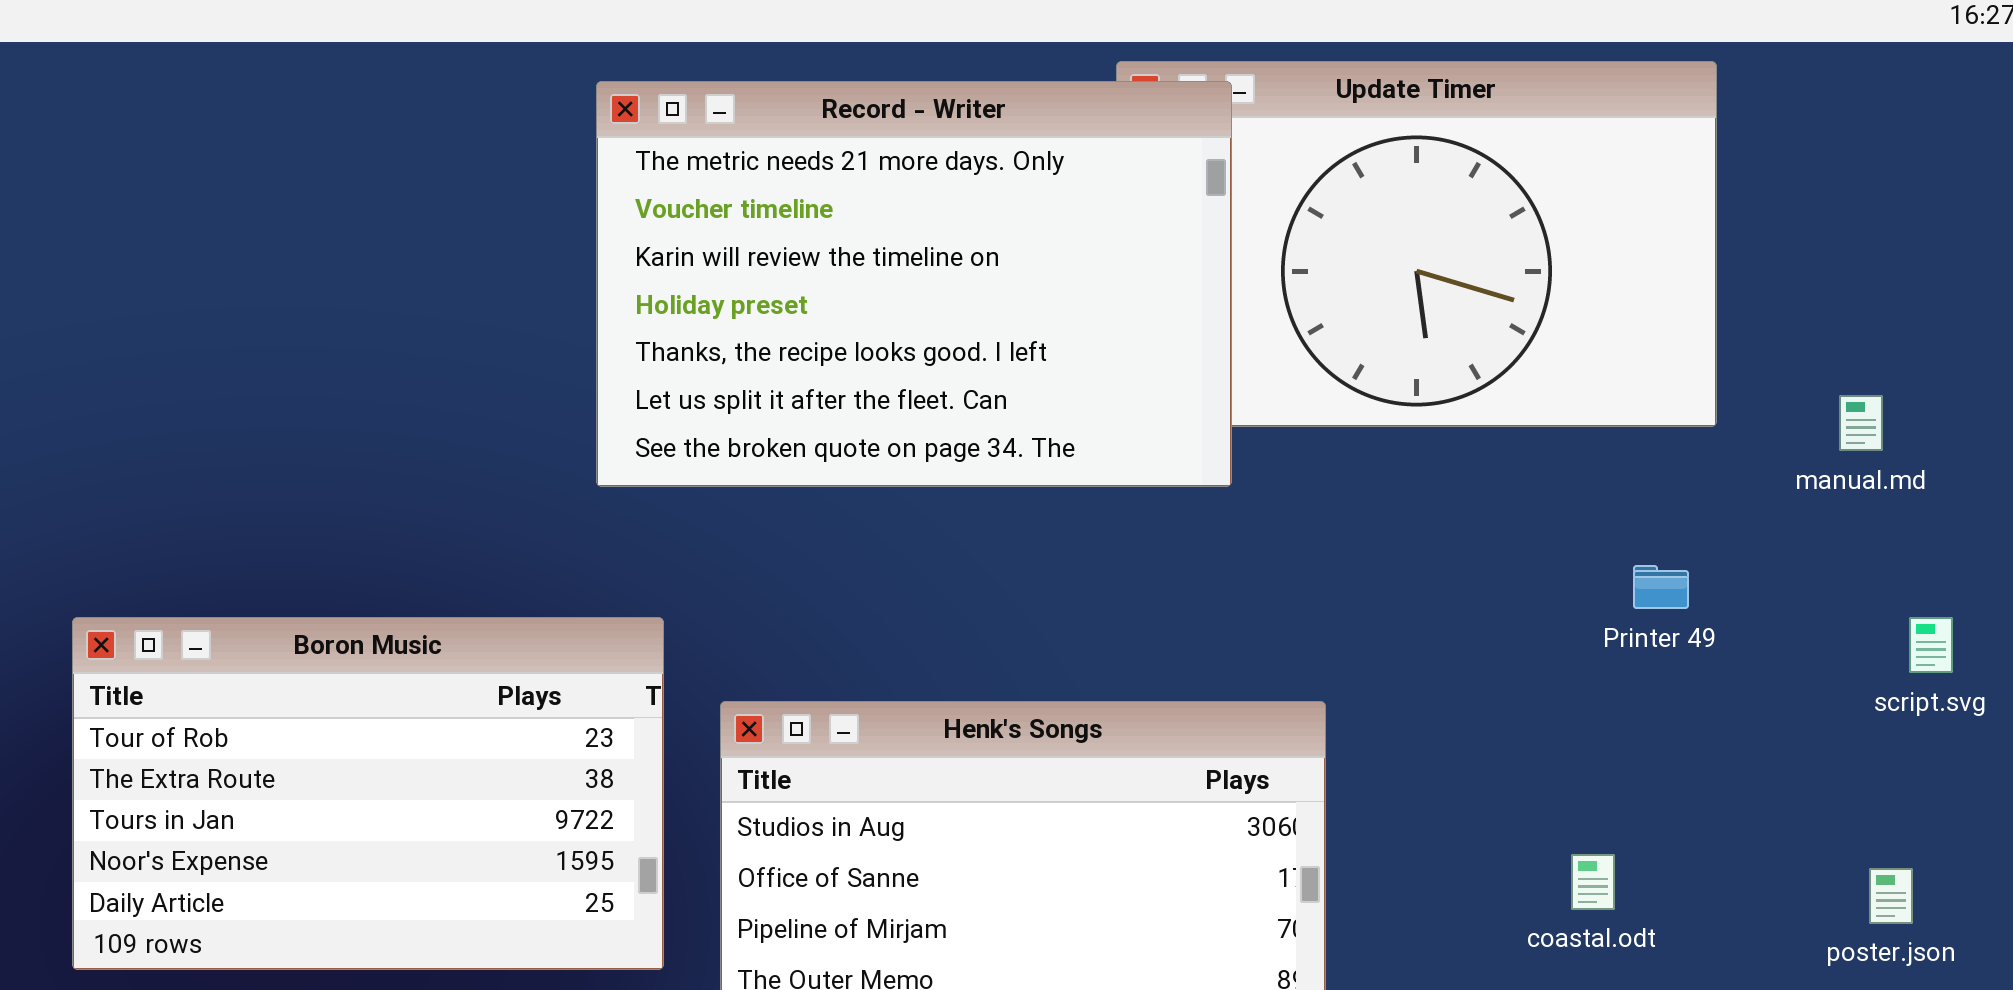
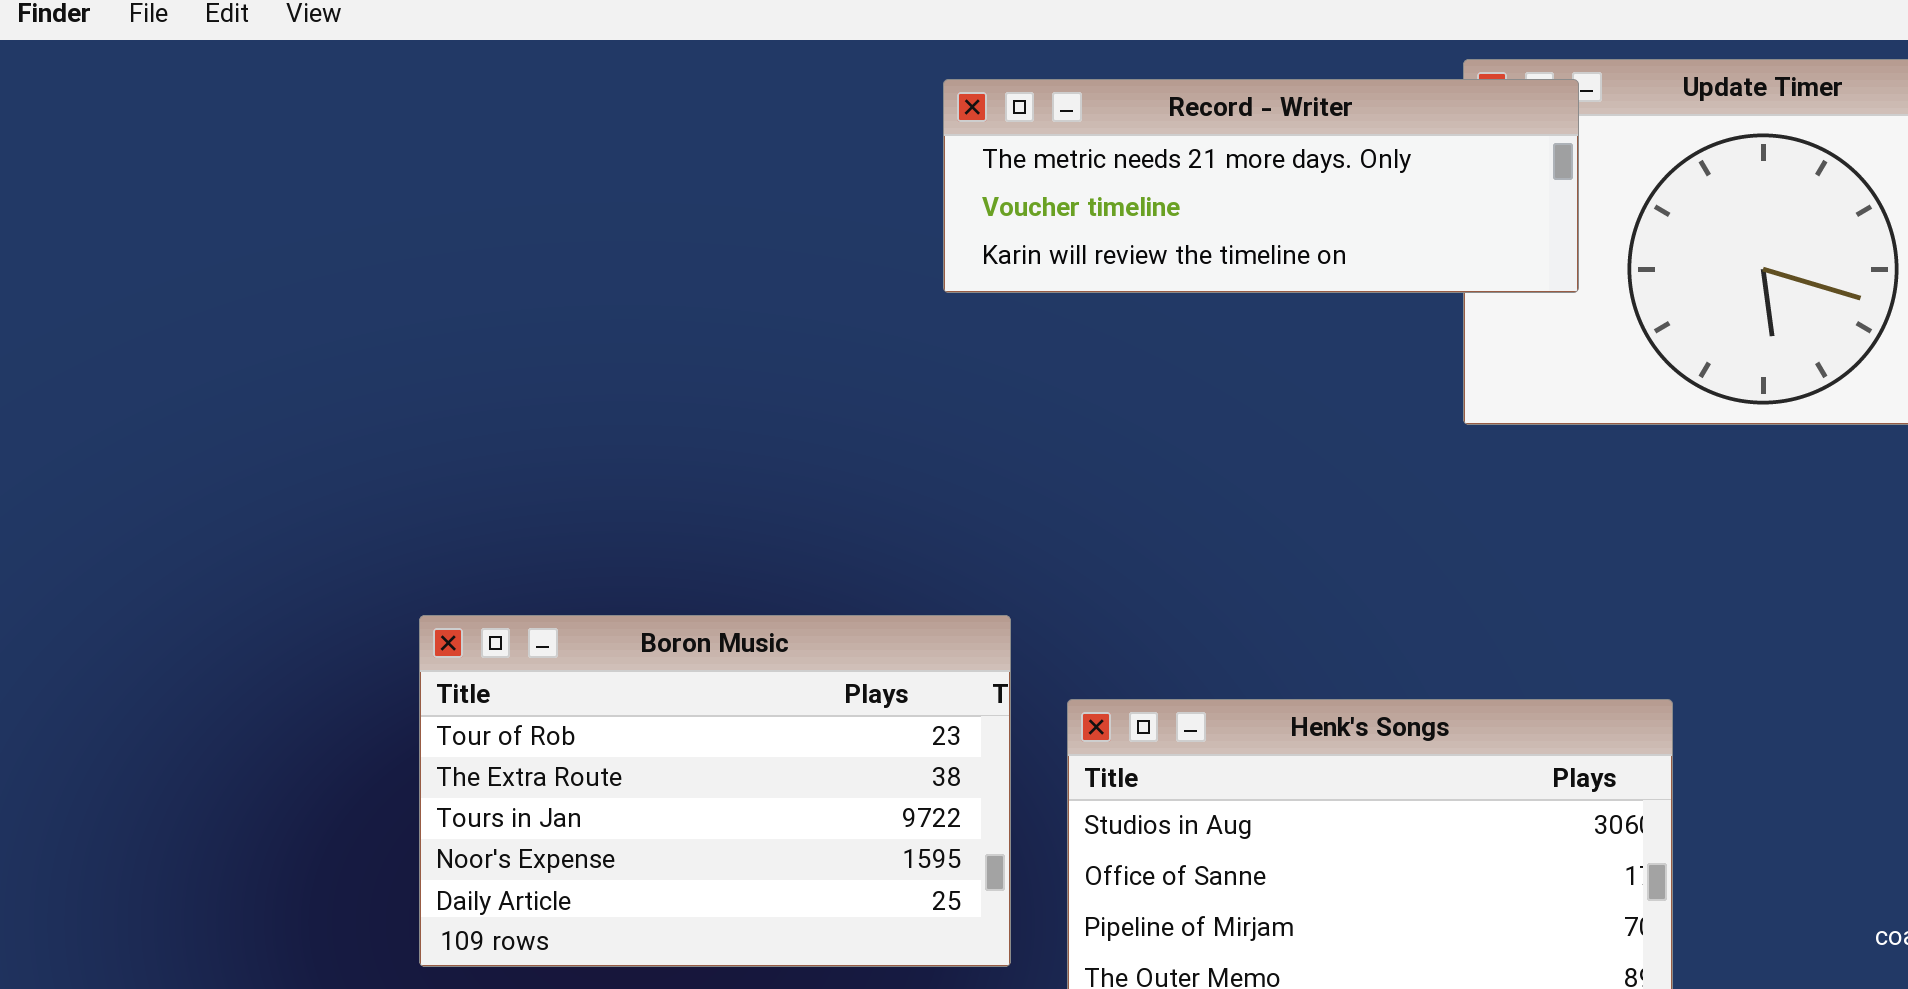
Record - Writer: [596,81,1232,487] -> [943,79,1579,293], resized

